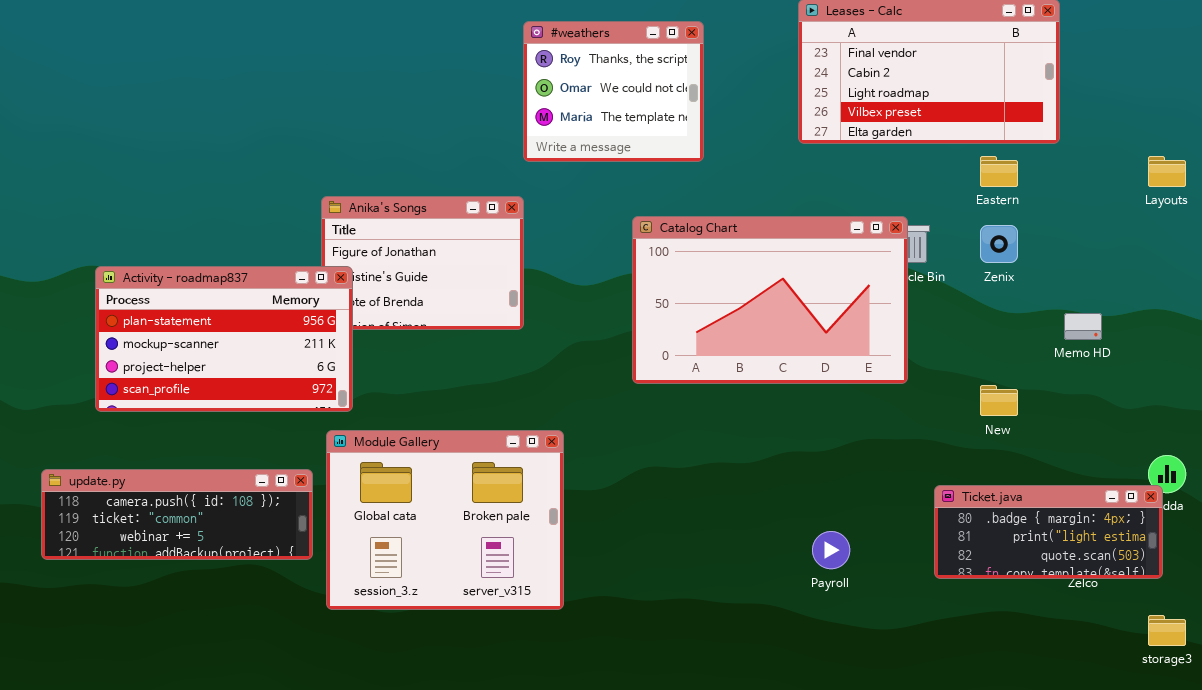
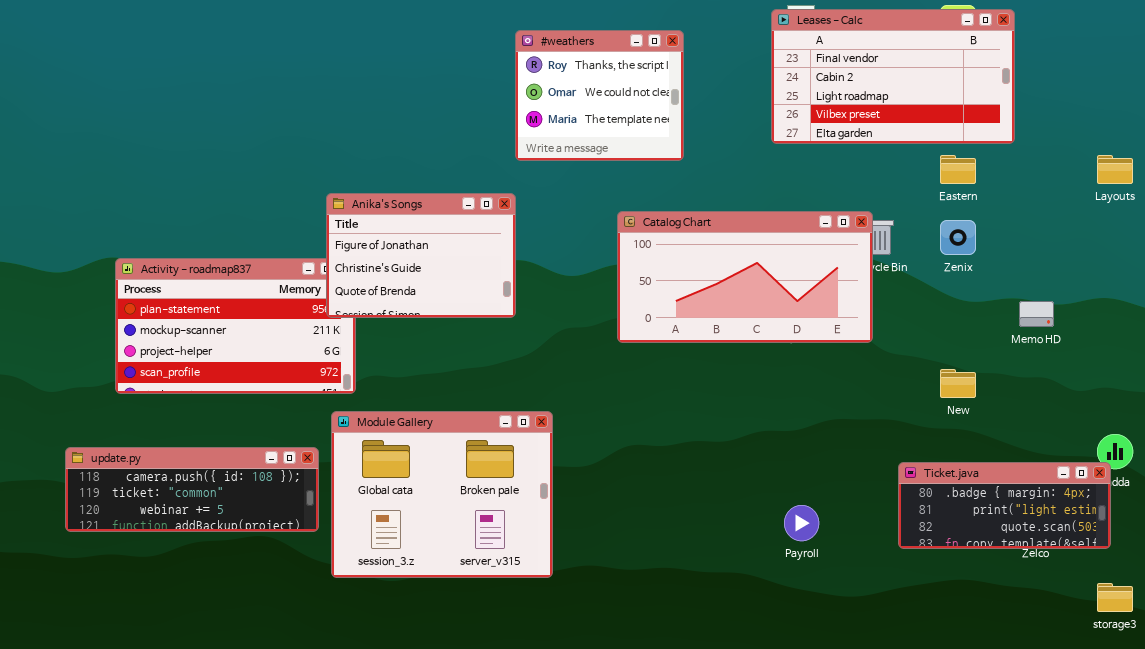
Anika's Songs: [321,196,524,330] -> [326,193,516,318], raised
Catalog Chart: [632,216,908,384] -> [617,211,873,343], resized

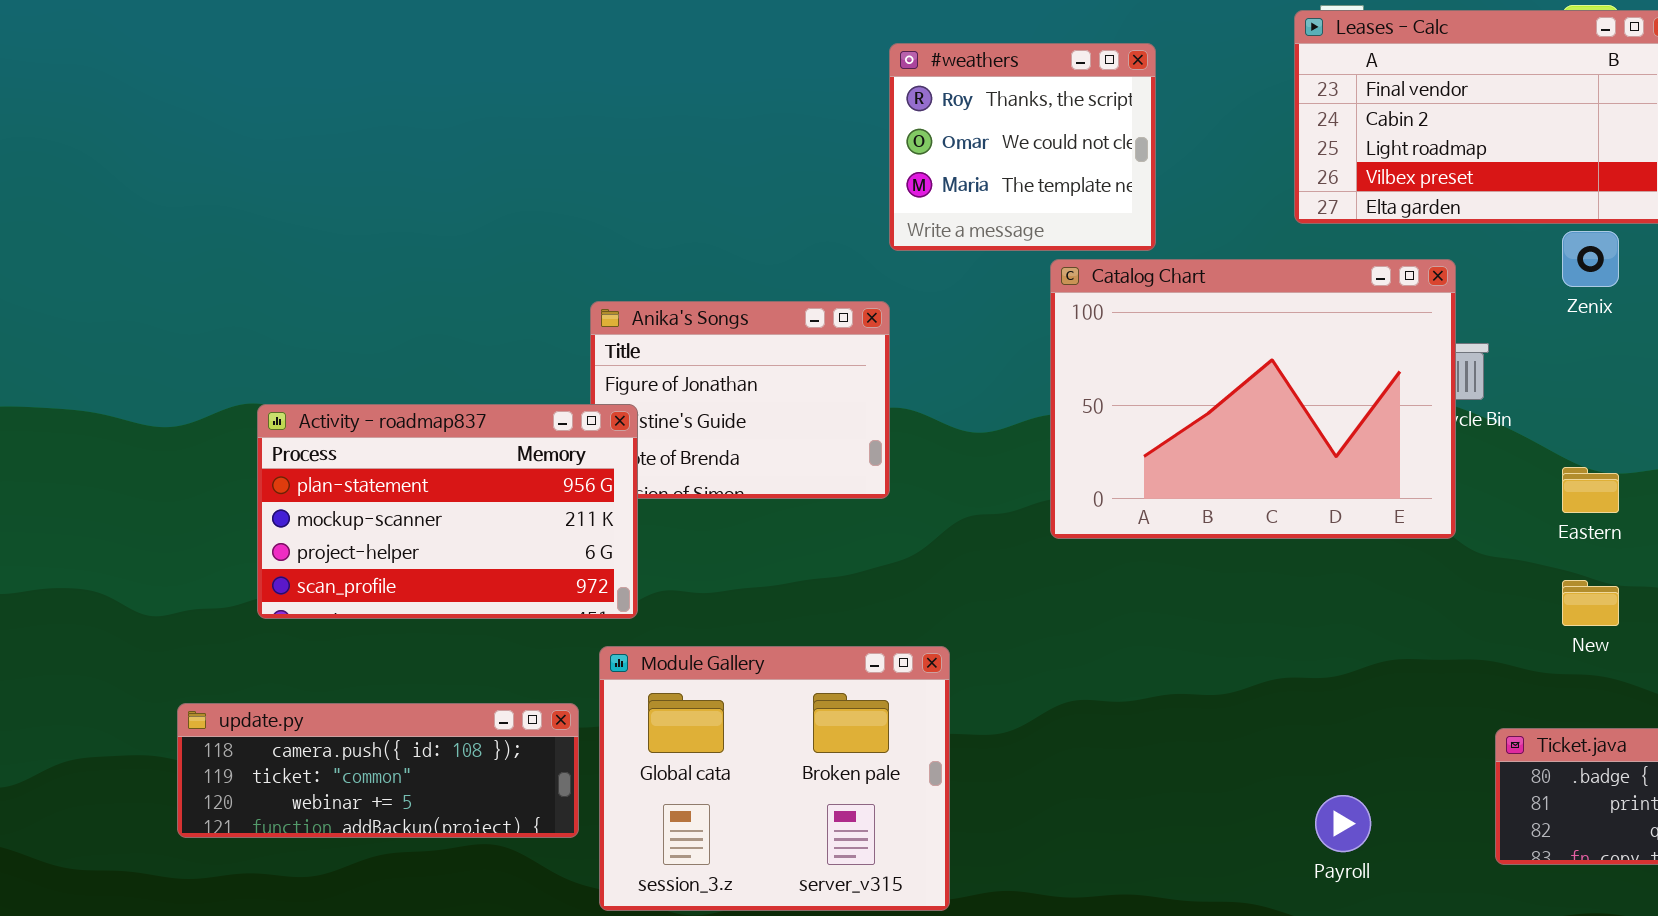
Eastern: [940,155,976,184] -> [1562,467,1619,513], moved
Catalog Chart: [617,211,873,343] -> [1050,259,1456,539], resized
Zenix: [940,220,976,255] -> [1562,231,1619,287], moved
Activity - roadmap837: [115,258,356,394] -> [257,404,638,619], raised

